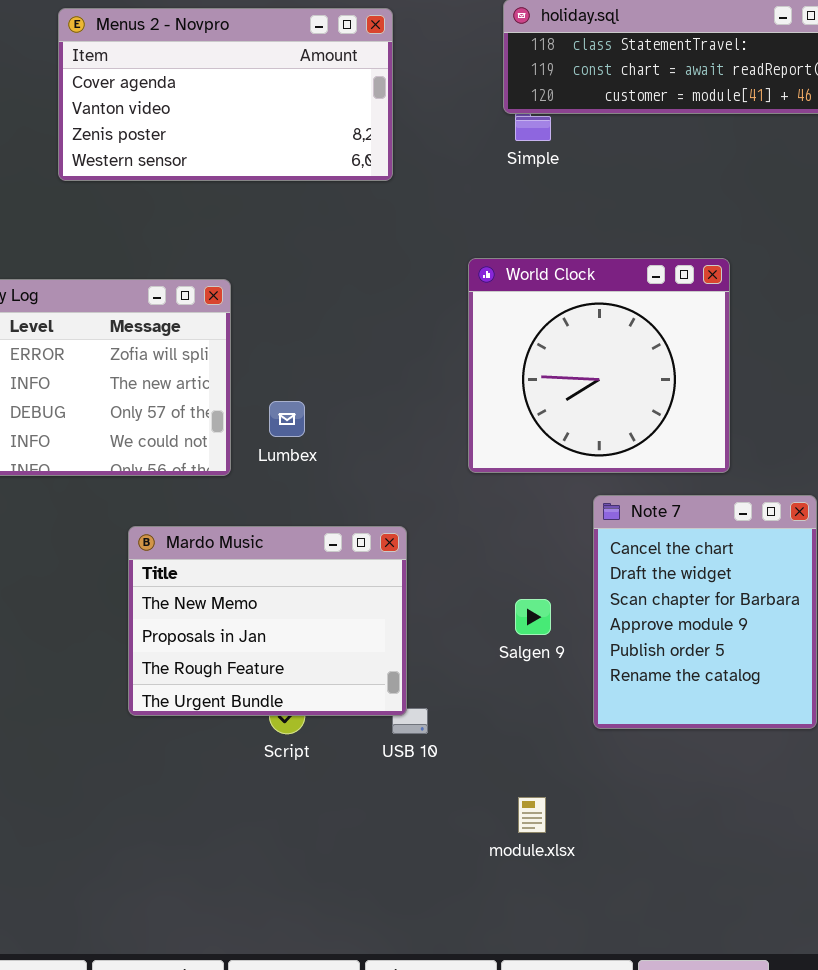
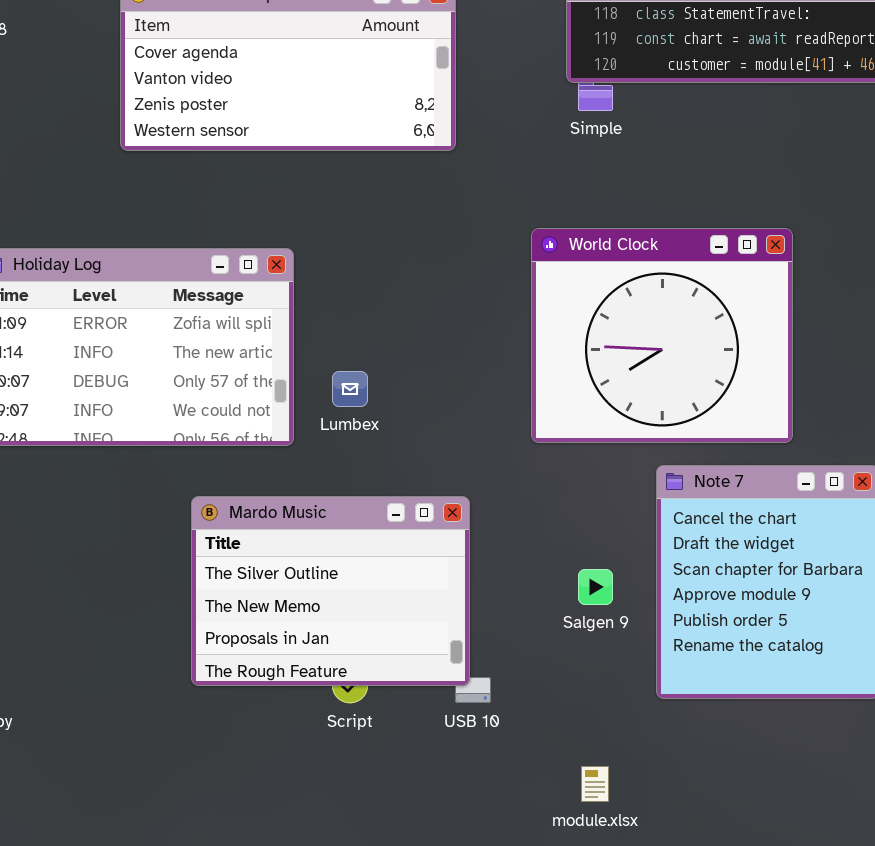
Mardo Music: [128,526,407,716] -> [191,496,470,686], scrolled up 1 row

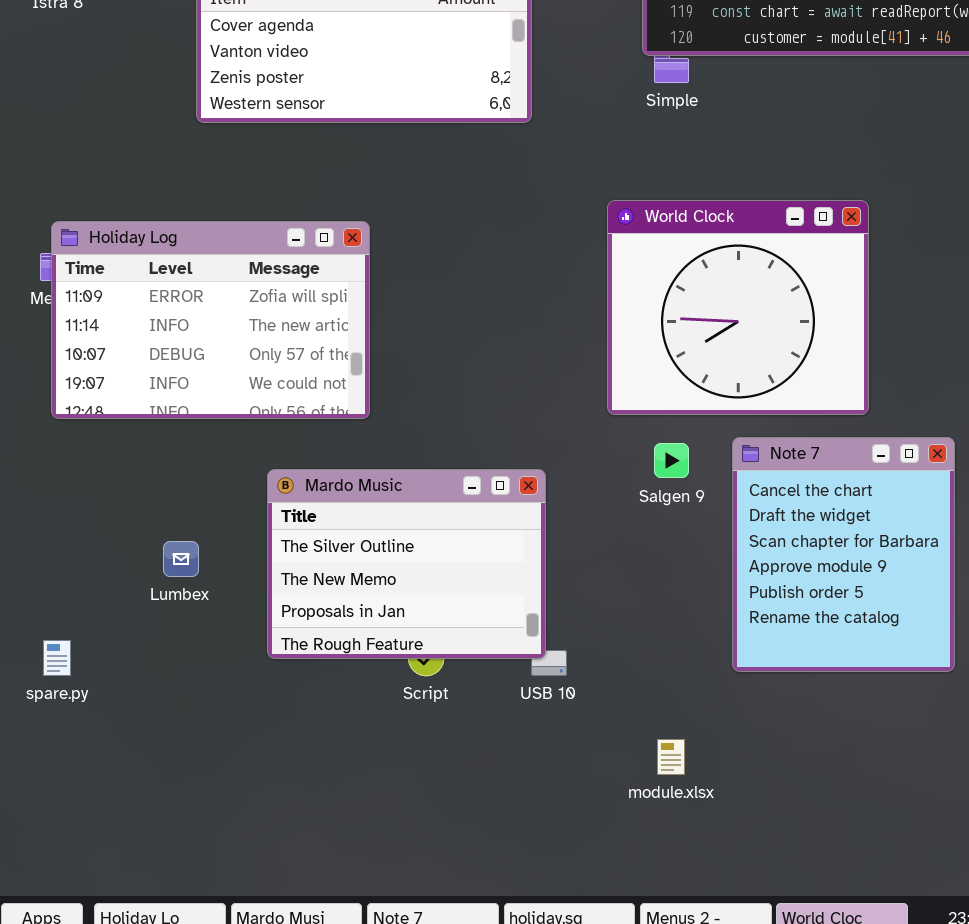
Lumbex: [332,371,368,407] -> [163,541,199,577], moved
Salgen 9: [578,569,613,605] -> [654,443,689,478], moved

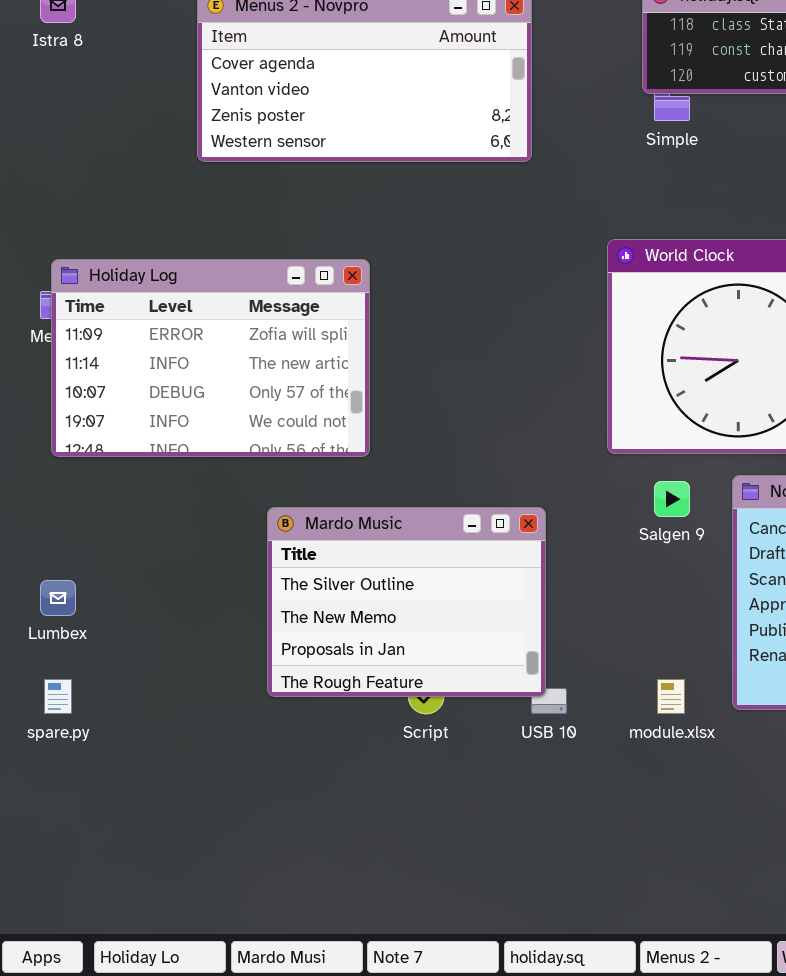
Lumbex: [163,541,199,577] -> [40,580,76,616], moved
module.xlsx: [657,739,685,775] -> [657,679,685,714], moved

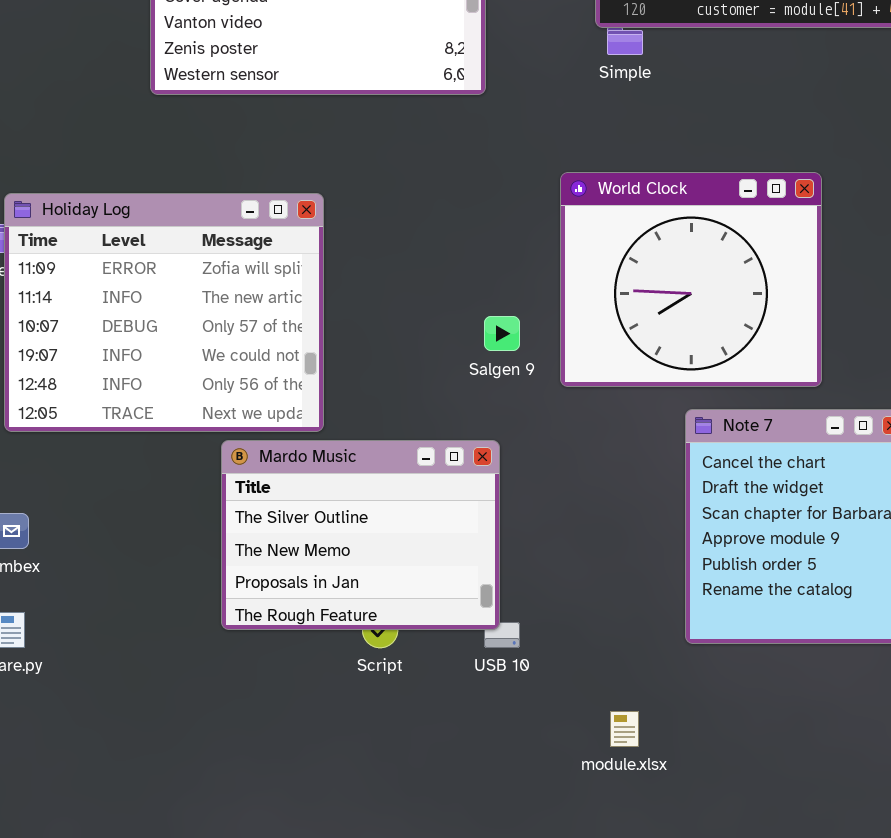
Holiday Log: [51,259,370,457] -> [4,193,324,432], resized
Salgen 9: [654,481,690,517] -> [484,316,520,351], moved
module.xlsx: [657,679,685,714] -> [610,711,639,747], moved

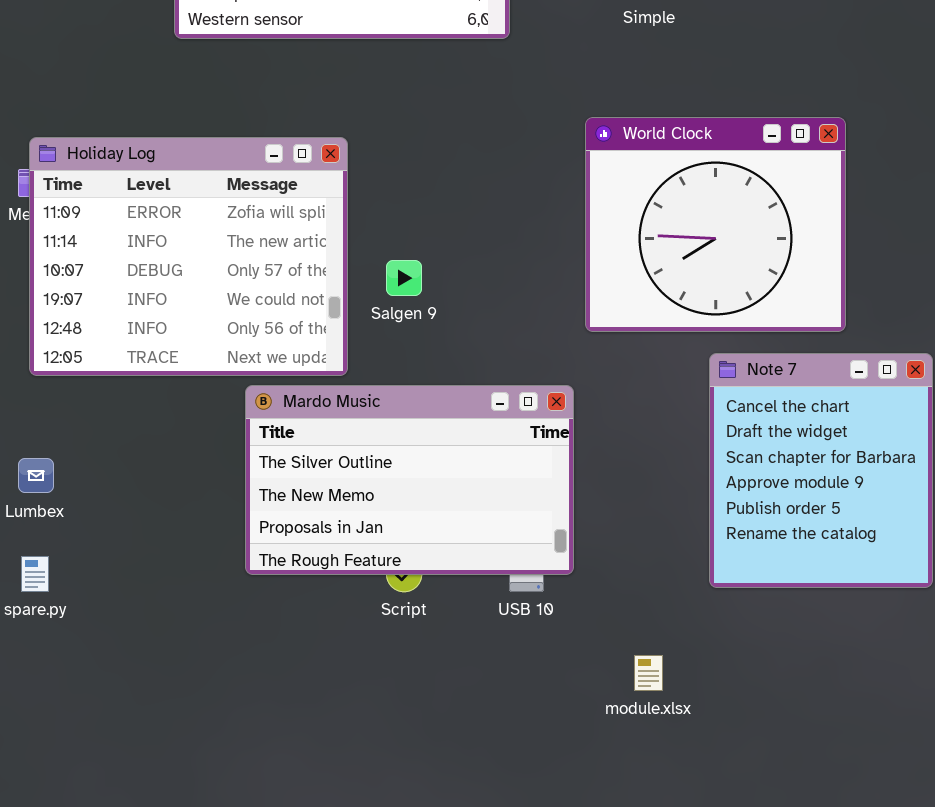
Salgen 9: [484,316,520,351] -> [386,260,422,296], moved
Mardo Music: [221,440,500,630] -> [245,385,574,575], resized

